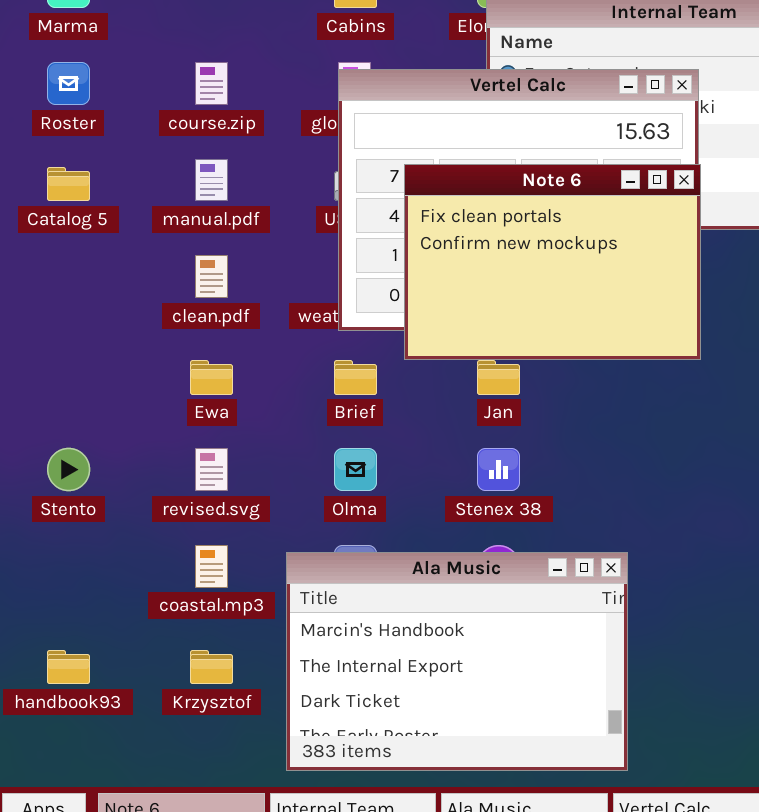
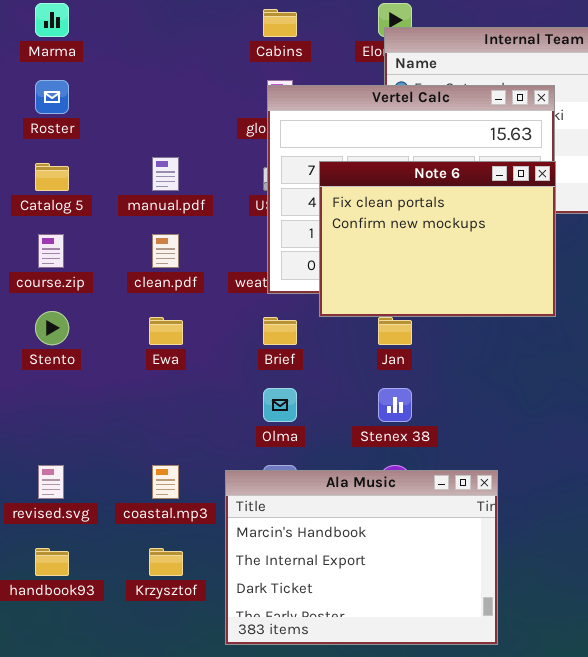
course.zip: [195,62,228,105] -> [38,234,64,268], moved
Stento: [47,448,90,491] -> [35,311,69,345], moved
revised.svg: [195,448,228,491] -> [38,465,64,499], moved

